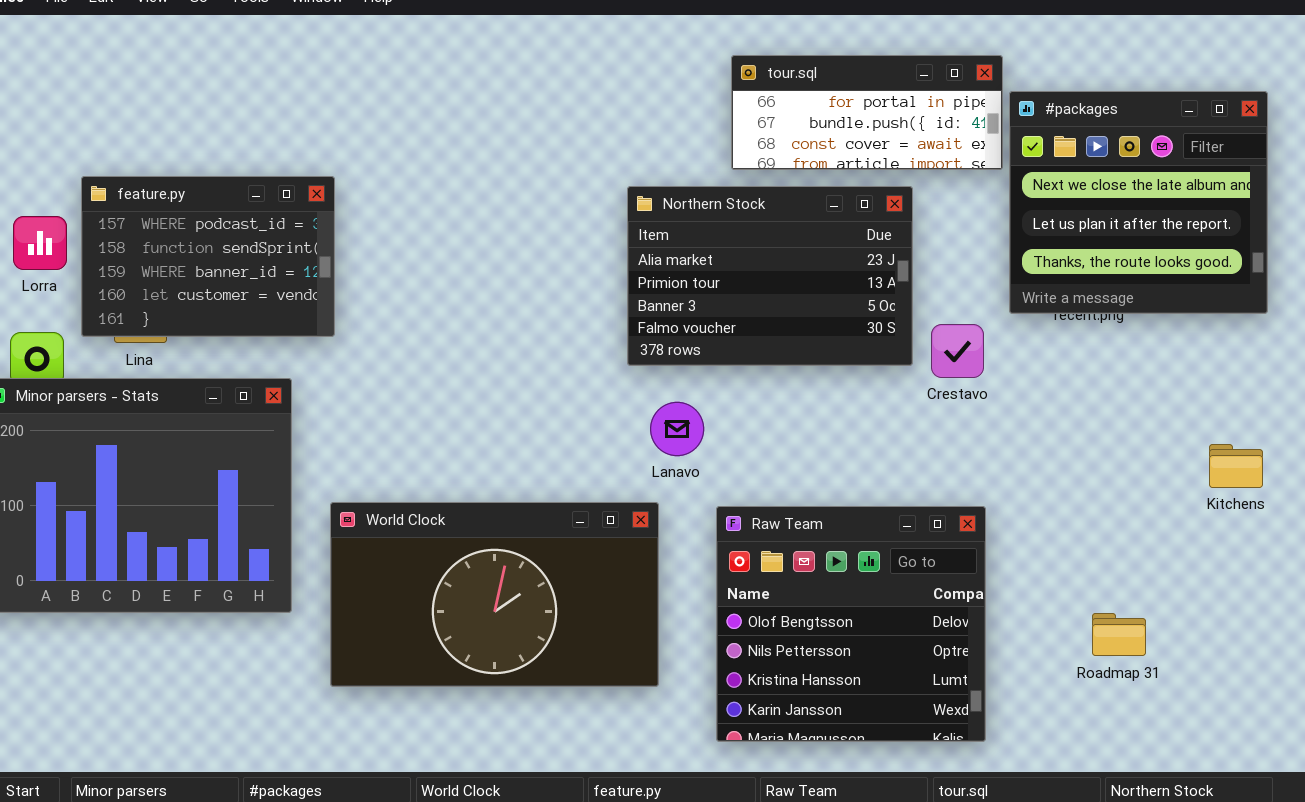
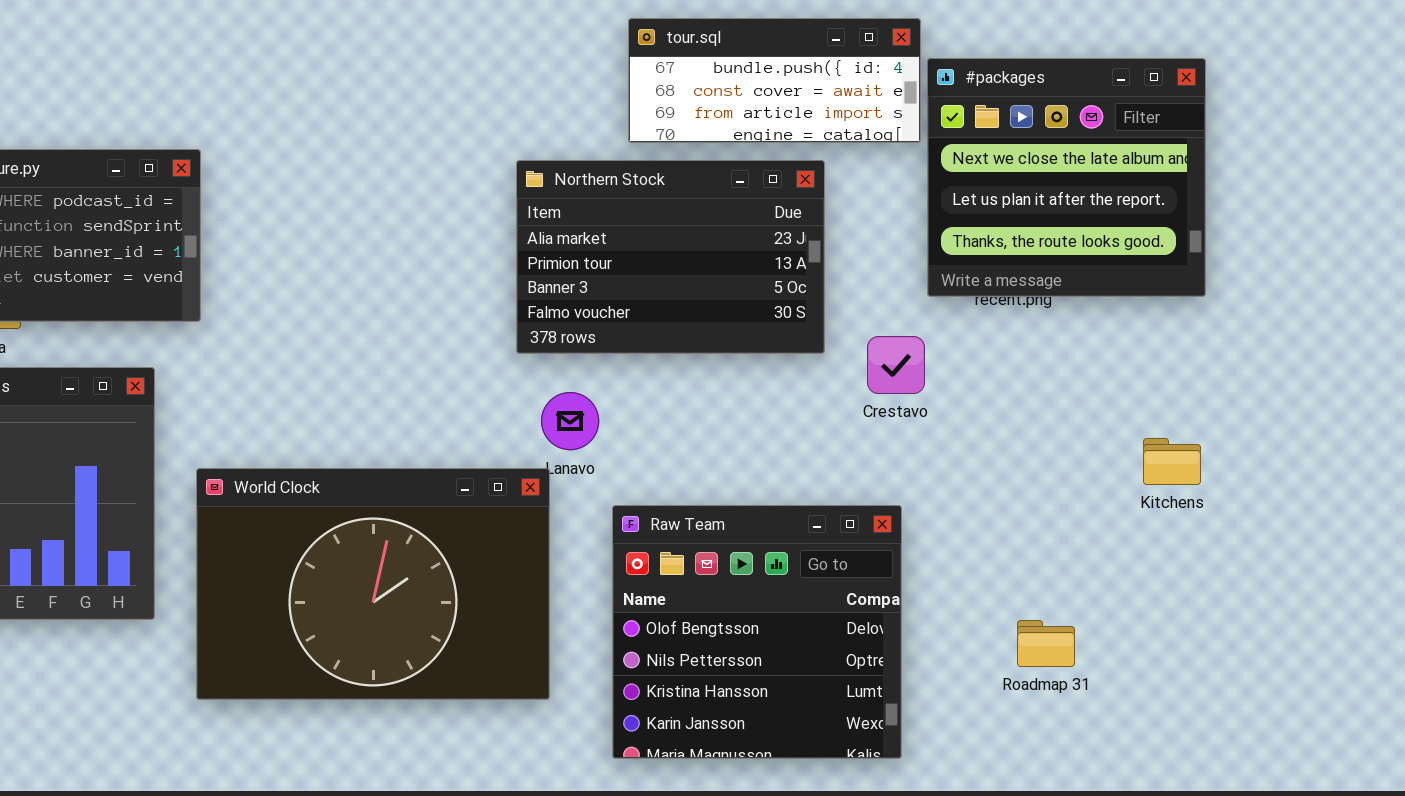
tour.sql: [731,55,1003,170] -> [628,18,921,143], scrolled down 1 row
Crestavo: [931,324,984,378] -> [867,336,925,394], moved
World Clock: [330,502,659,687] -> [196,468,550,700], resized

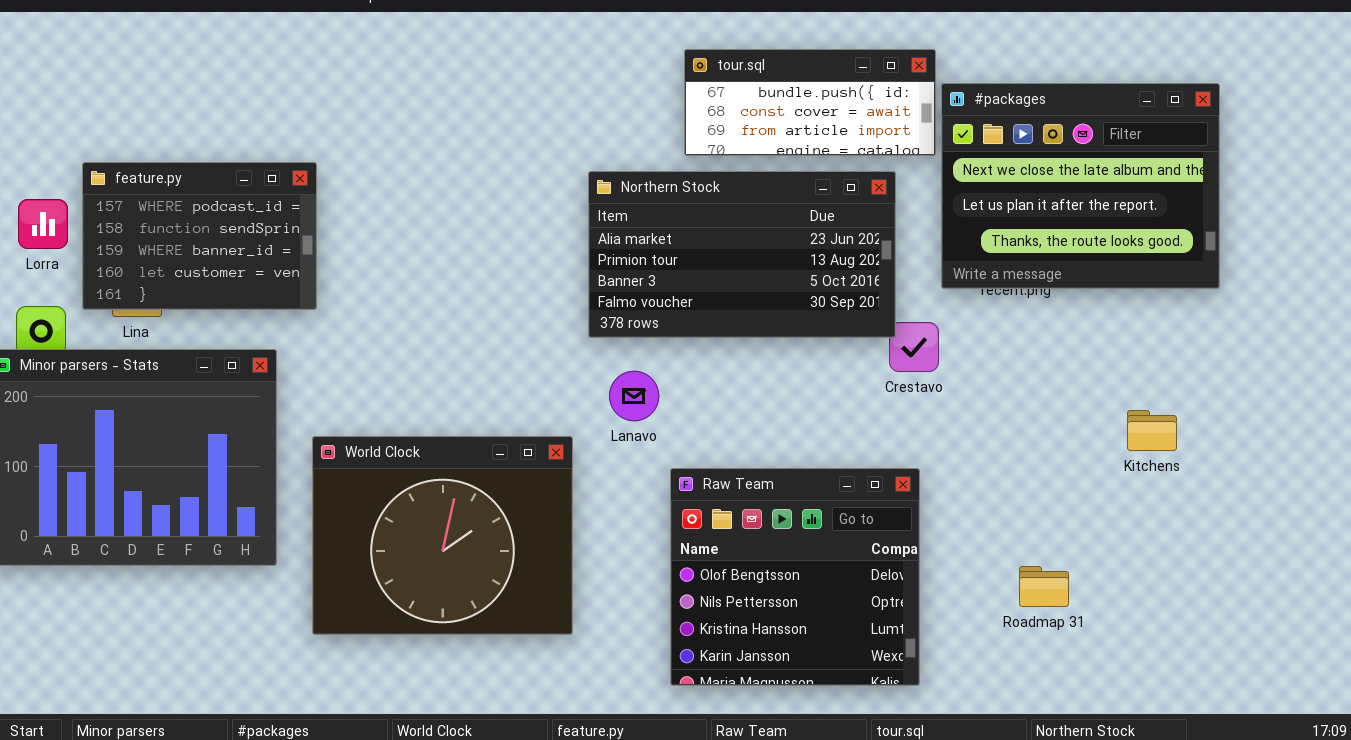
#packages: [927,58,1206,297] -> [941,83,1220,289], resized
Northern Stock: [516,160,825,354] -> [588,171,896,338], resized
World Clock: [196,468,550,700] -> [312,436,573,635], resized

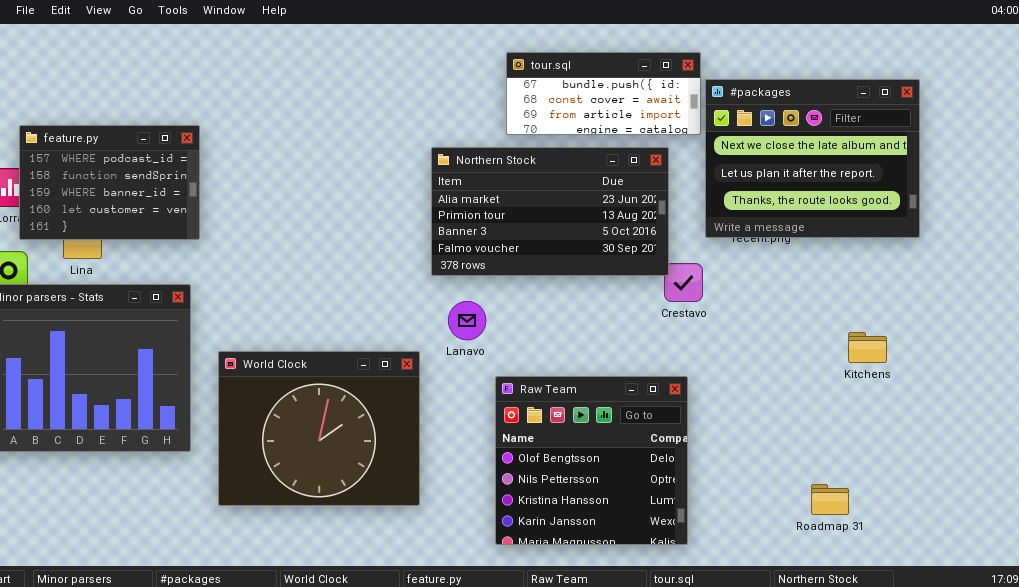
feature.py: [82,162,317,310] -> [19,125,200,240], moved
Roadmap 31: [1019,566,1069,607] -> [811,484,849,515], moved

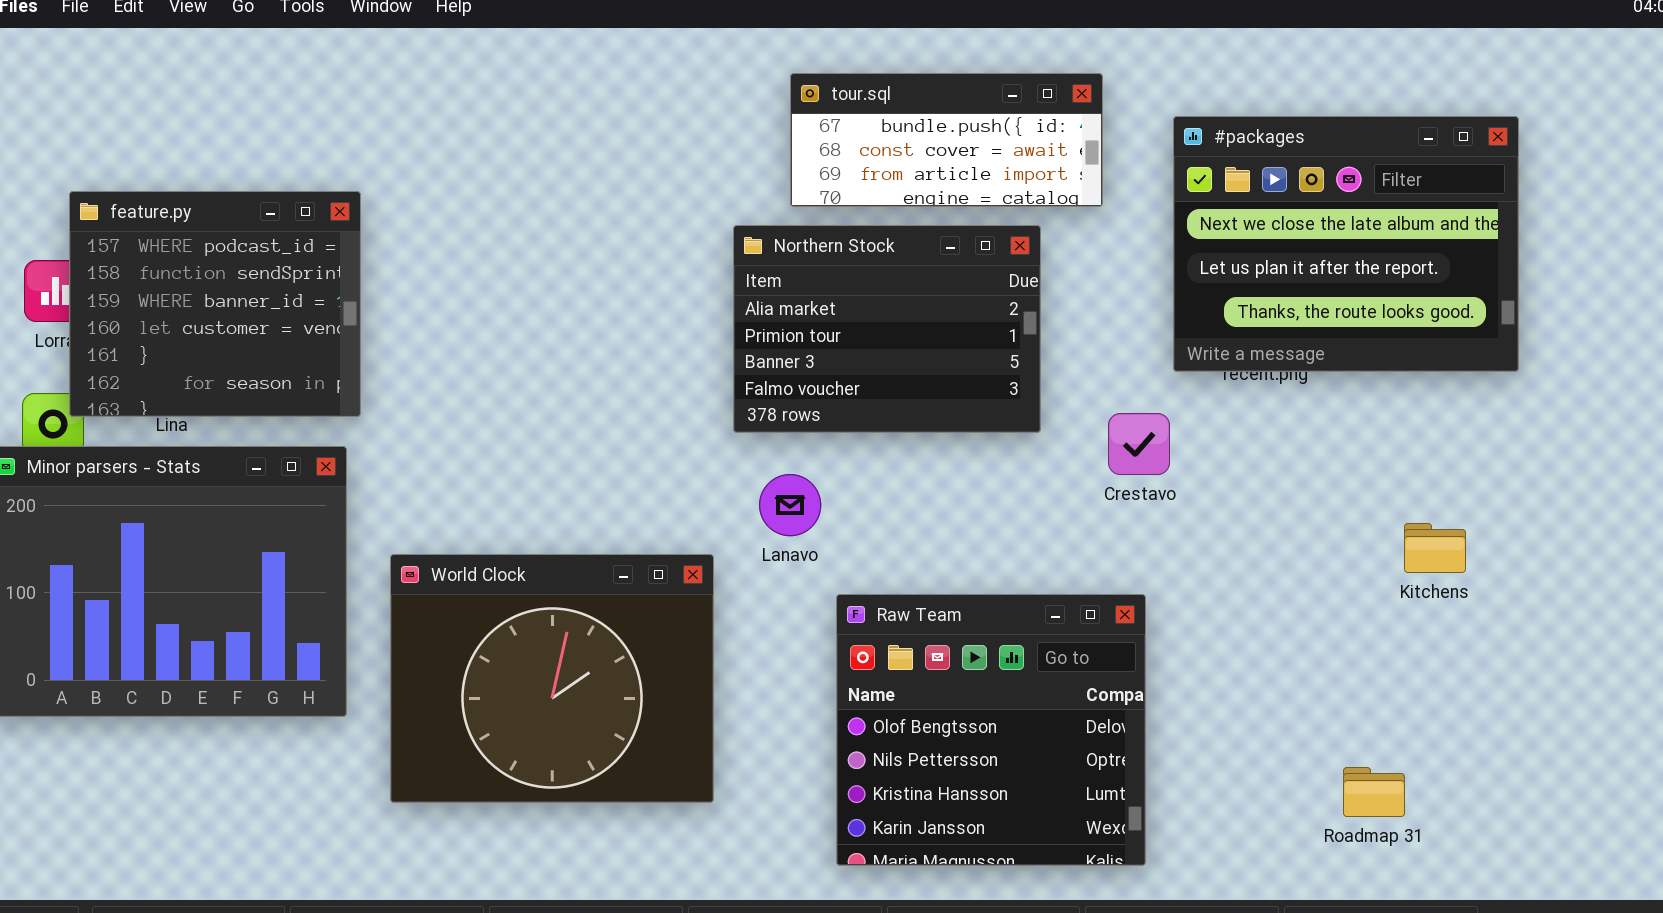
tour.sql: [506,52,701,135] -> [790,73,1103,207], moved
feature.py: [19,125,200,240] -> [69,191,361,417], resized
Northern Stock: [431,147,669,276] -> [733,225,1041,433], resized

